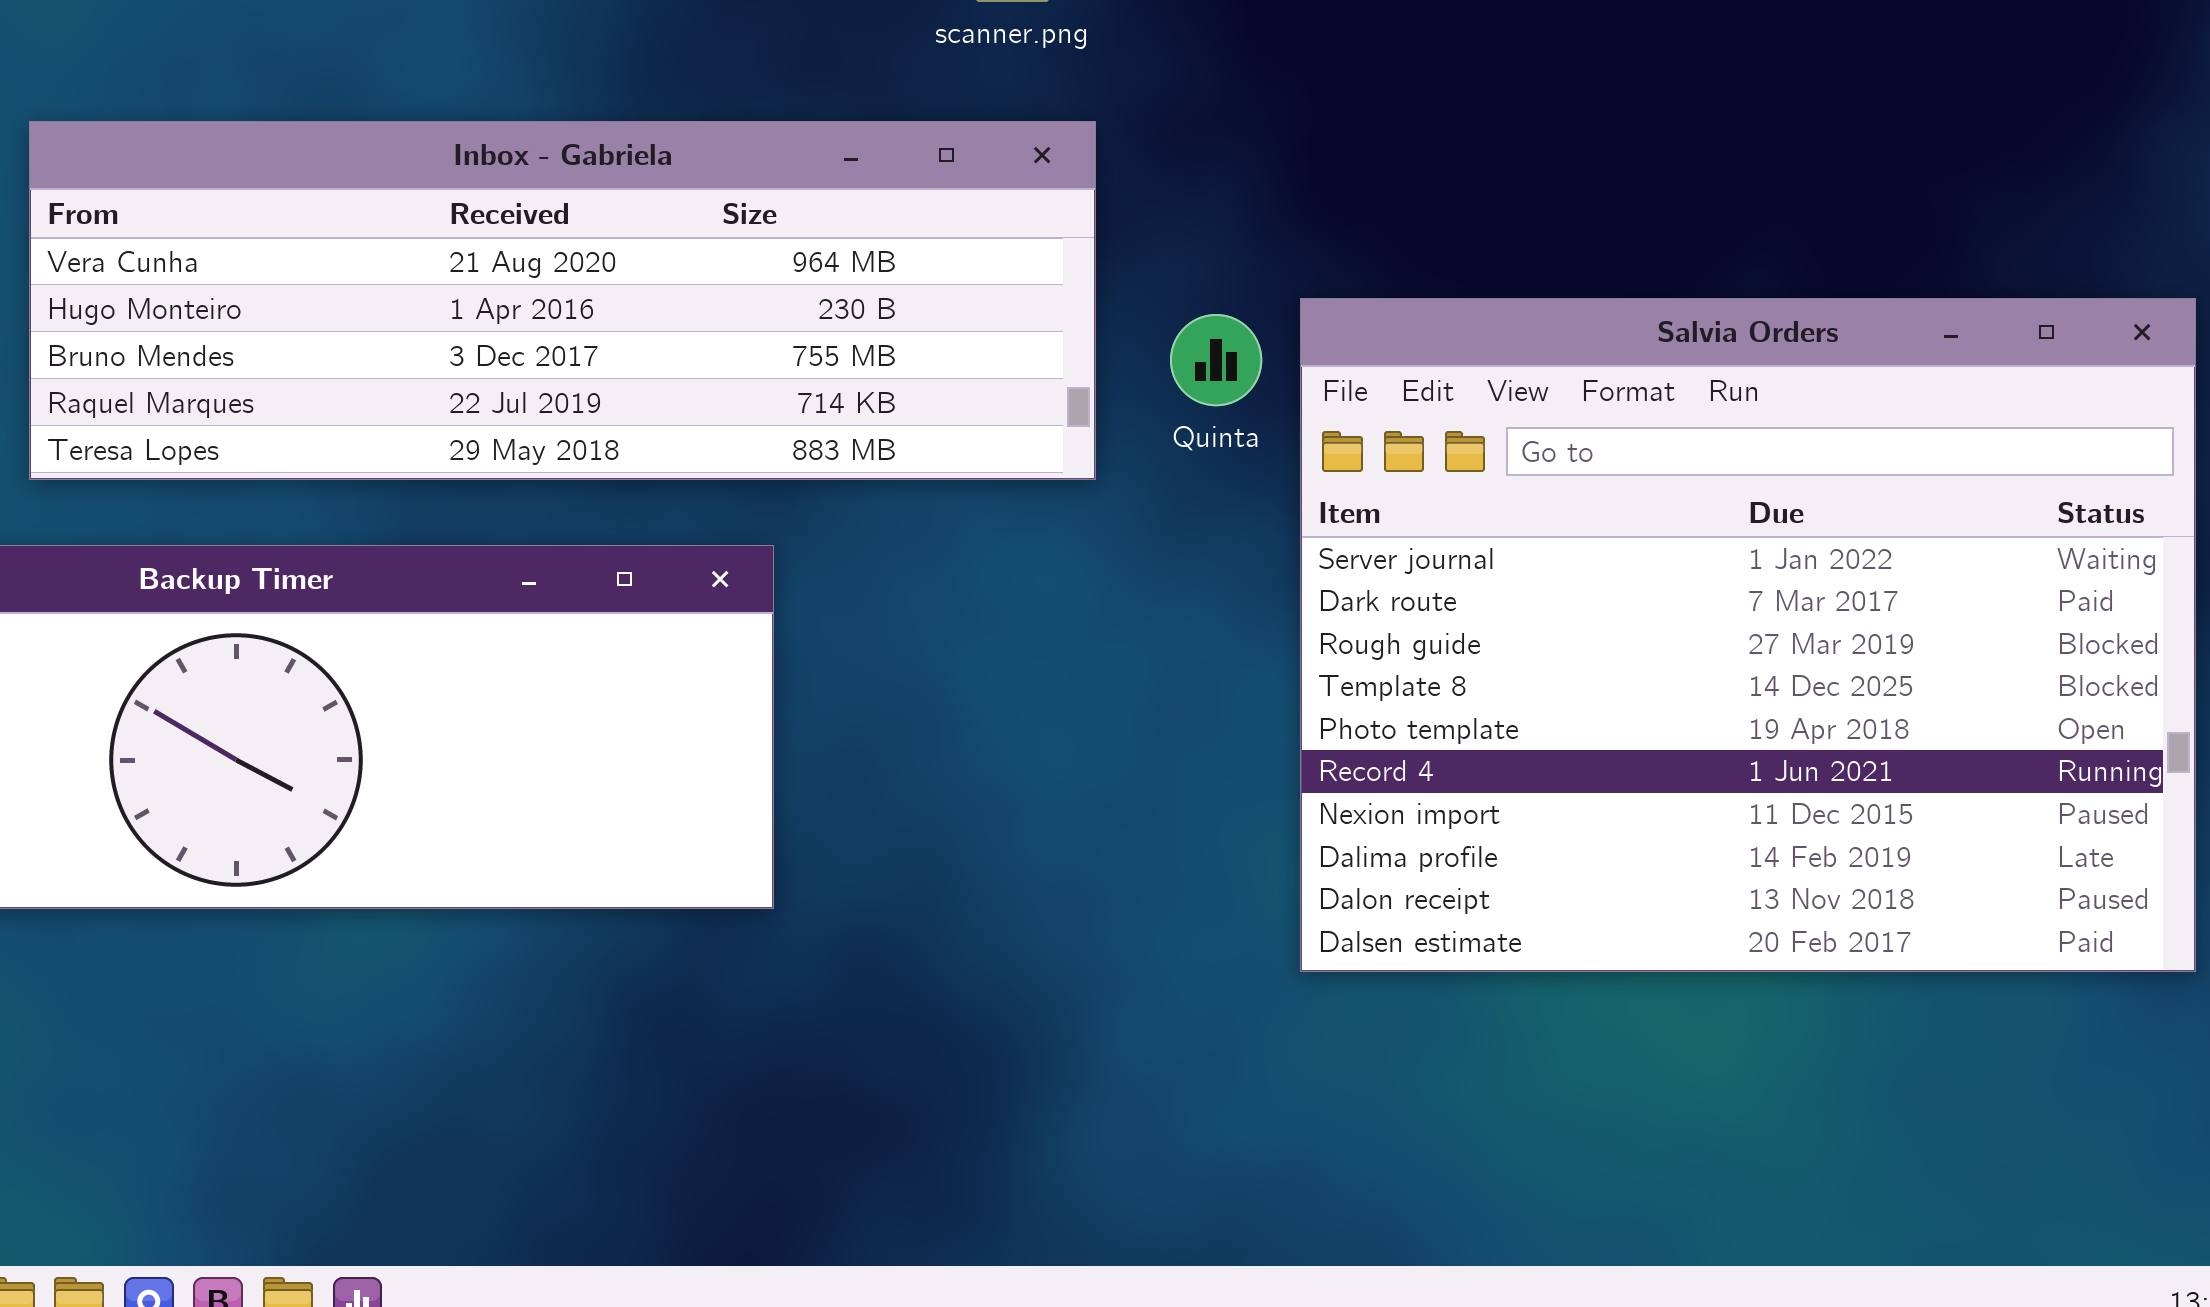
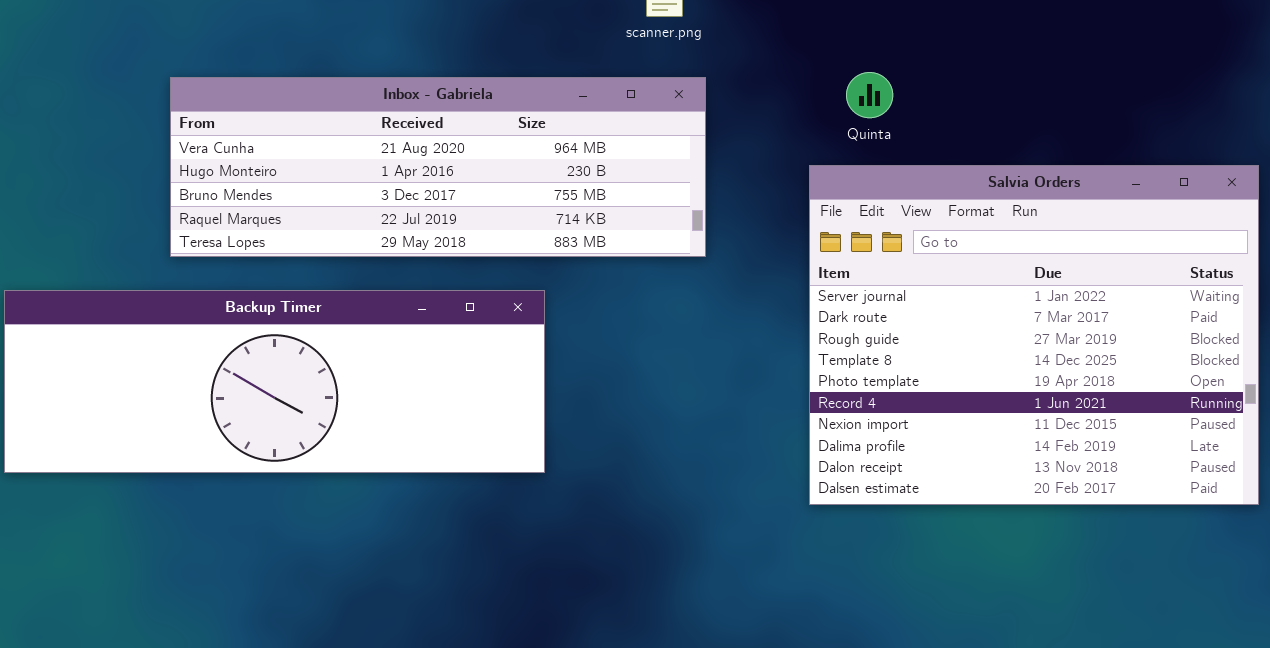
Quinta: [1170,314,1262,406] -> [846,72,893,118], moved

